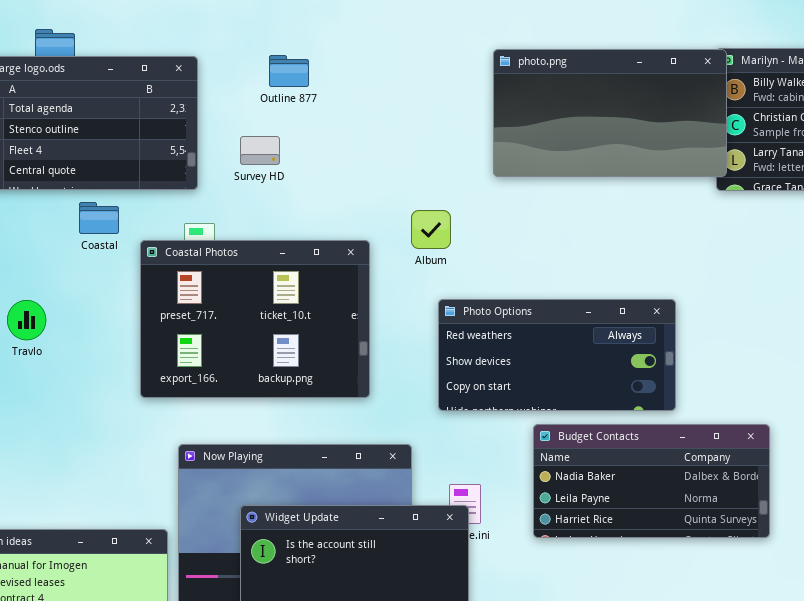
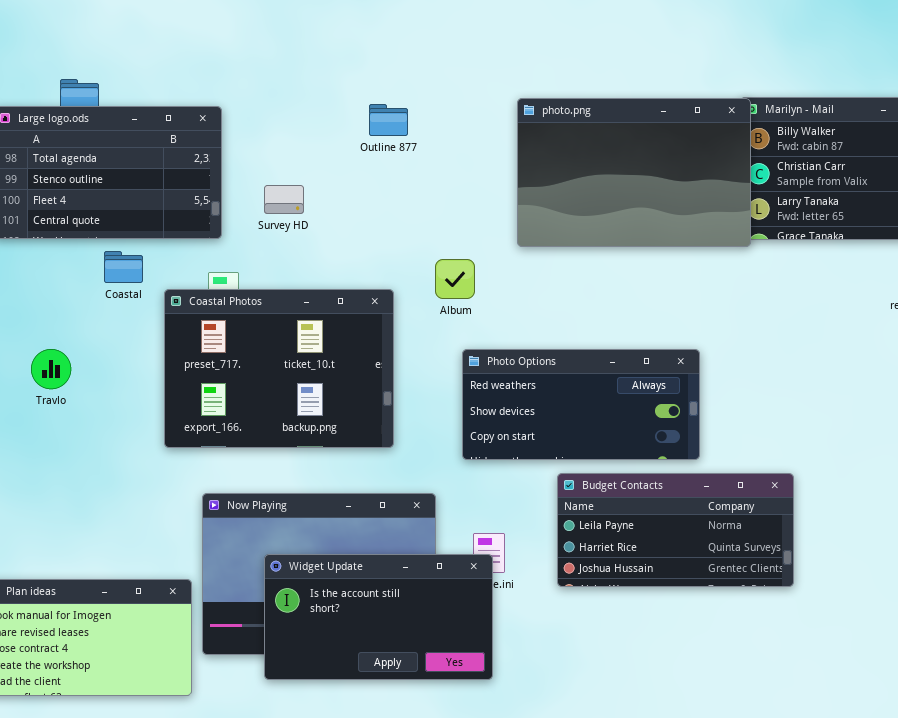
photo.png: [493,49,727,177] -> [517,98,751,247], resized
Outline 877: [269,55,309,87] -> [369,104,408,136], moved
Budget Contacts: [533,424,770,538] -> [557,473,794,587], scrolled down 1 row

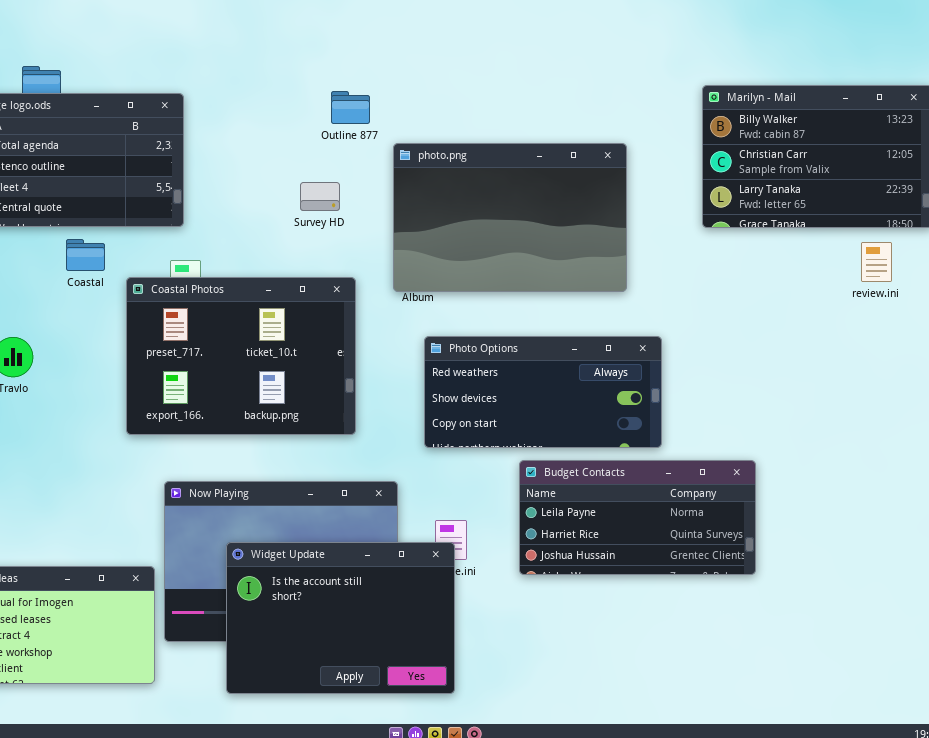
photo.png: [517,98,751,247] -> [393,143,627,292], moved
Survey HD: [264,185,304,214] -> [300,182,340,211], moved
Widget Update: [264,554,493,680] -> [226,542,455,694], resized

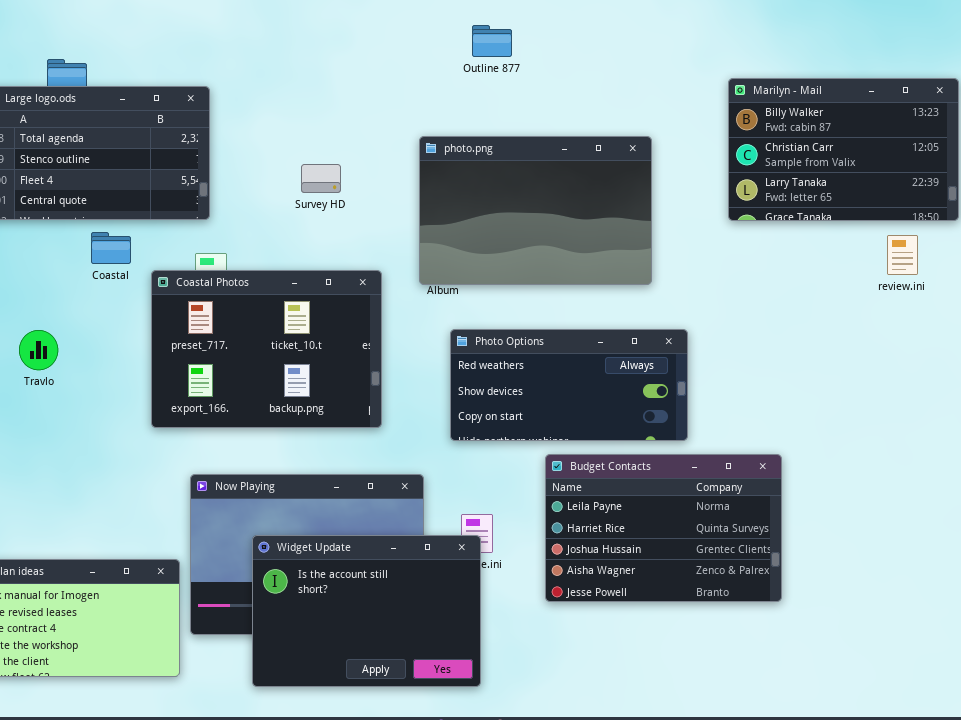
Outline 877: [331,91,370,124] -> [472,25,512,57], moved
Survey HD: [300,182,340,211] -> [301,164,341,193], moved
Budget Contacts: [519,460,756,575] -> [545,454,782,602], resized

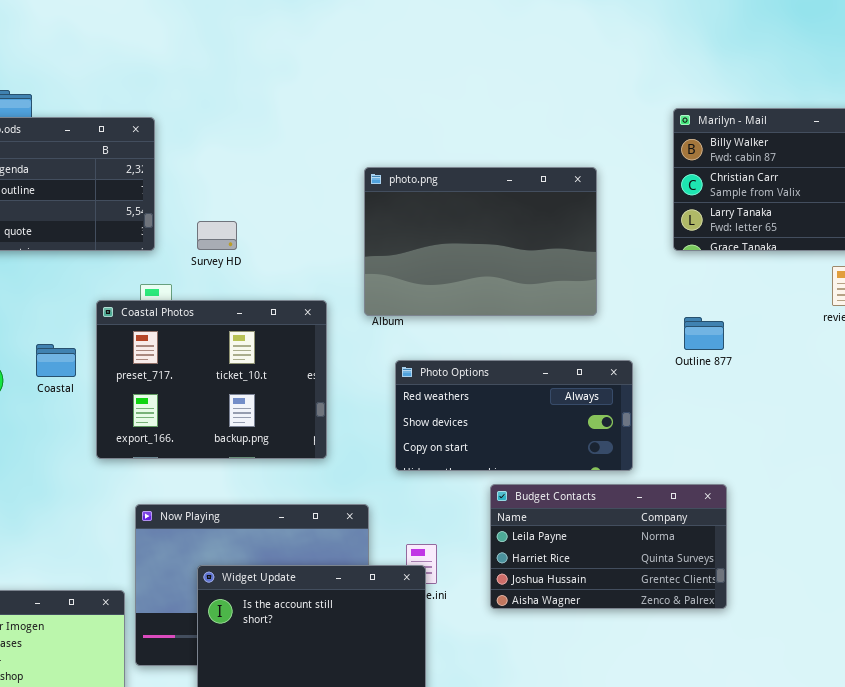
Outline 877: [472,25,512,57] -> [684,317,724,350], moved
Survey HD: [301,164,341,193] -> [197,221,237,250], moved
Coastal: [91,232,131,264] -> [36,344,76,377], moved
Budget Contacts: [545,454,782,602] -> [490,484,727,609], resized

